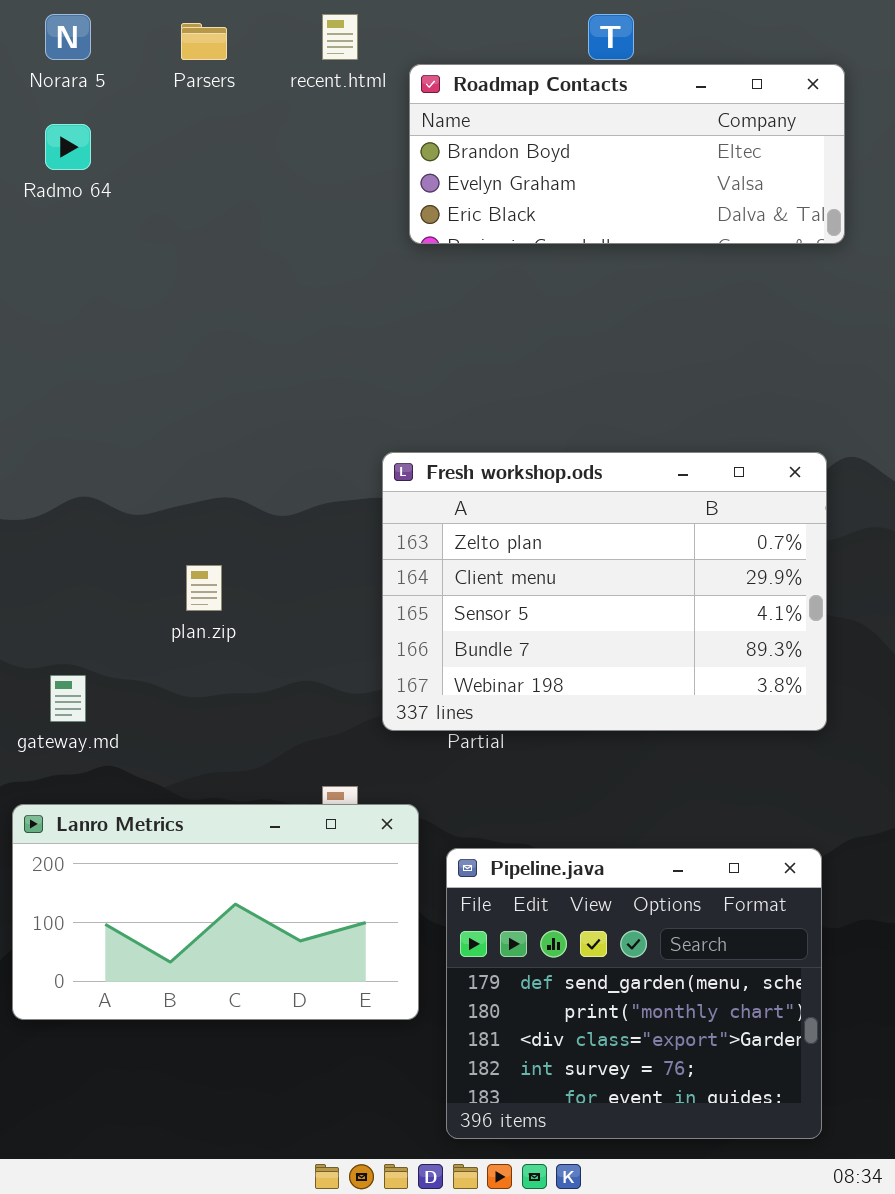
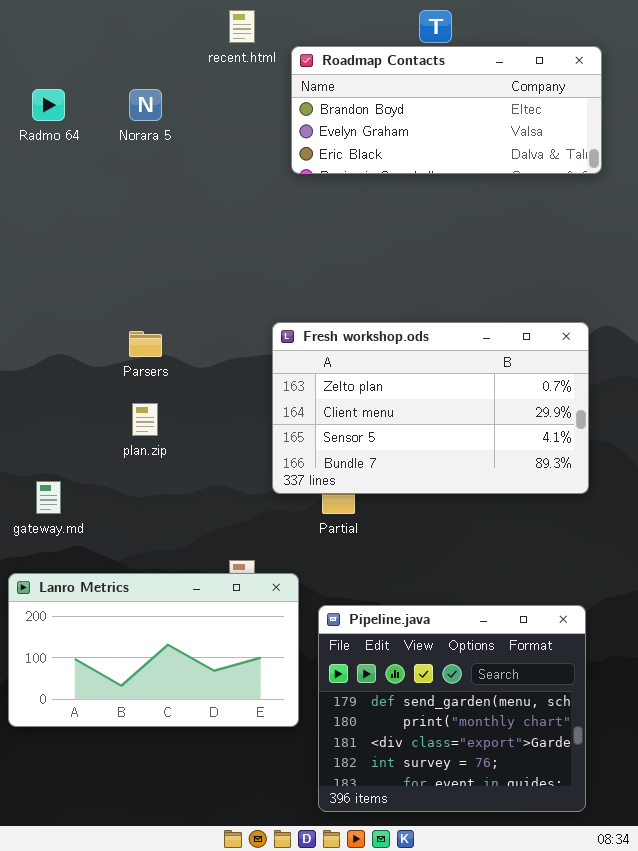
Norara 5: [45,14,91,60] -> [129,89,162,121], moved
Parsers: [181,23,227,60] -> [129,331,162,357], moved
Fresh workshop.ods: [382,452,827,731] -> [272,322,589,494], resized

